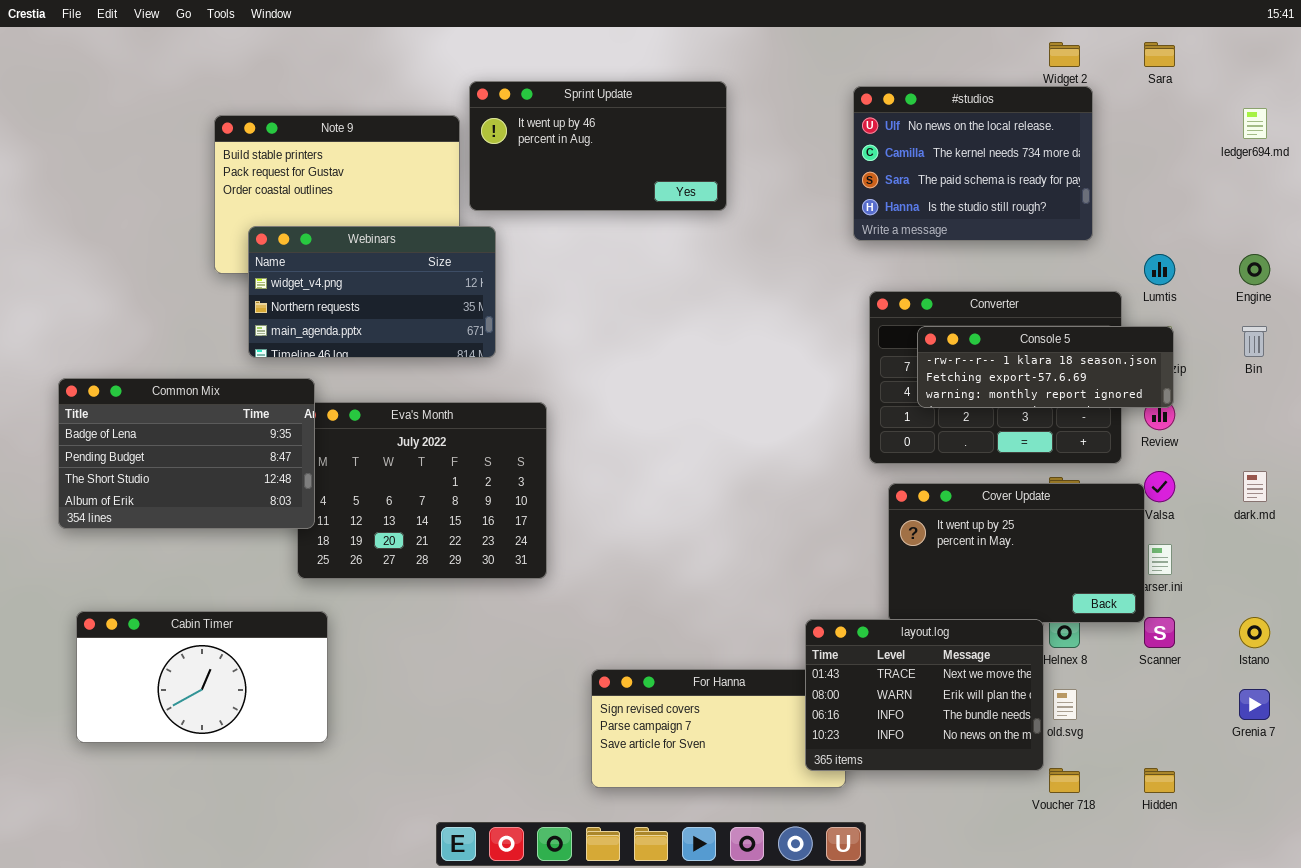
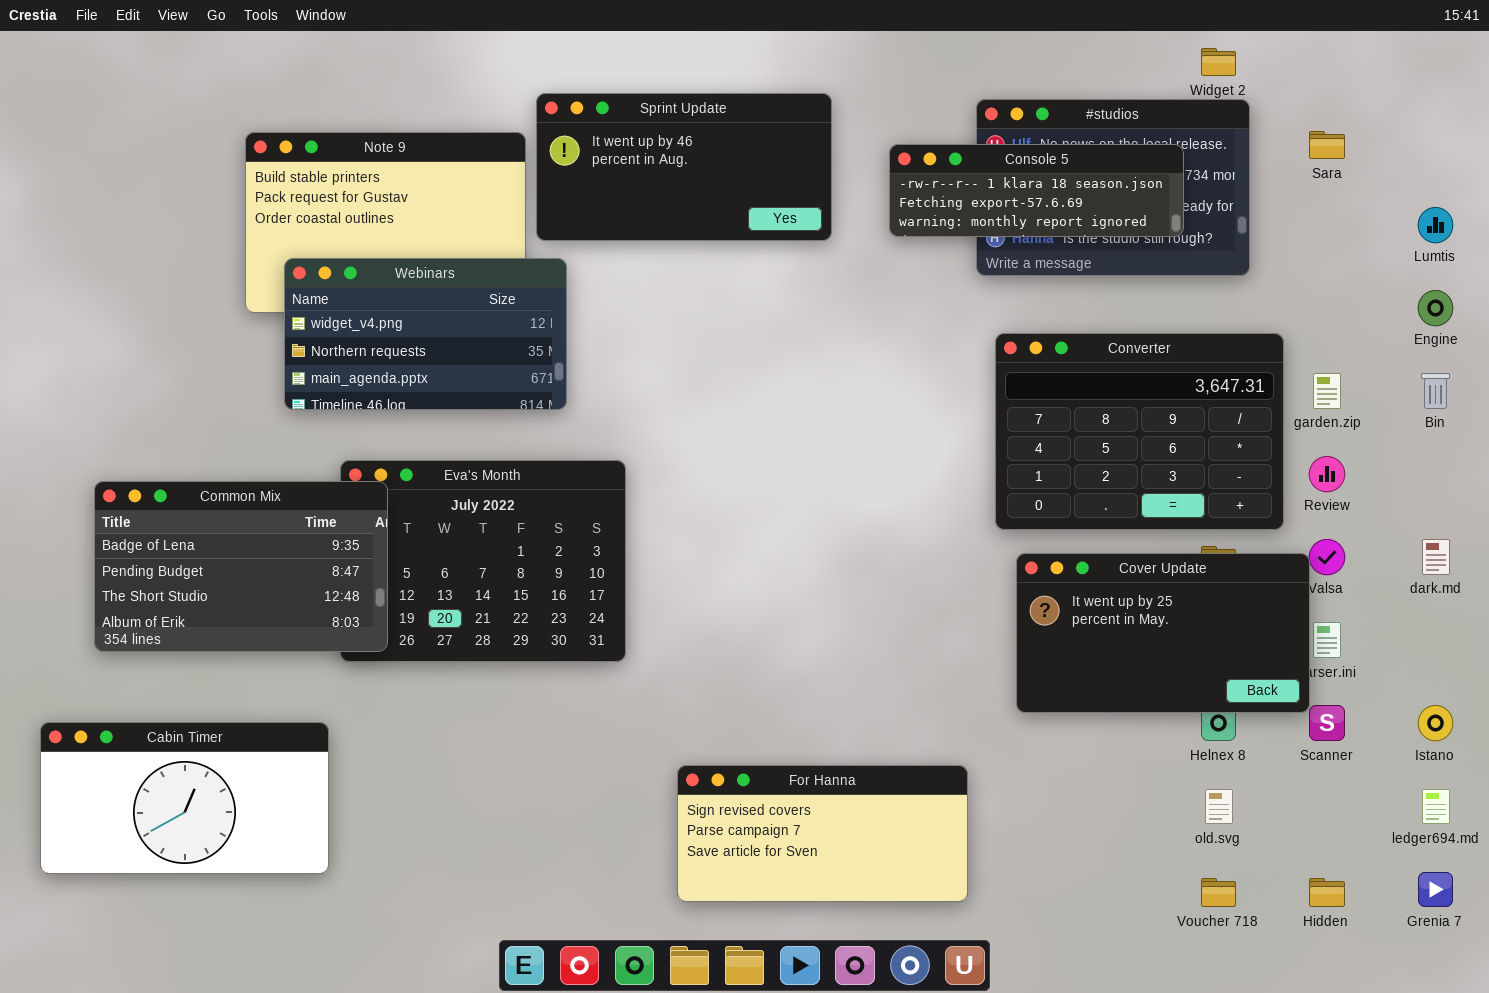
Sara: [1144,42,1175,67] -> [1309,131,1345,159], moved
ledger694.md: [1243,108,1267,139] -> [1422,789,1450,824], moved
Lumtis: [1144,254,1175,285] -> [1418,207,1453,243], moved
Console 5: [917,326,1174,408] -> [889,144,1184,237], moved
Common Mix: [58,378,315,529] -> [94,481,388,652], moved
Cabin Timer: [76,611,328,743] -> [40,722,329,874], moved
layout.log: [805,619,1044,771] -> none, closed
Grenia 7: [1239,689,1270,720] -> [1418,872,1453,907], moved

